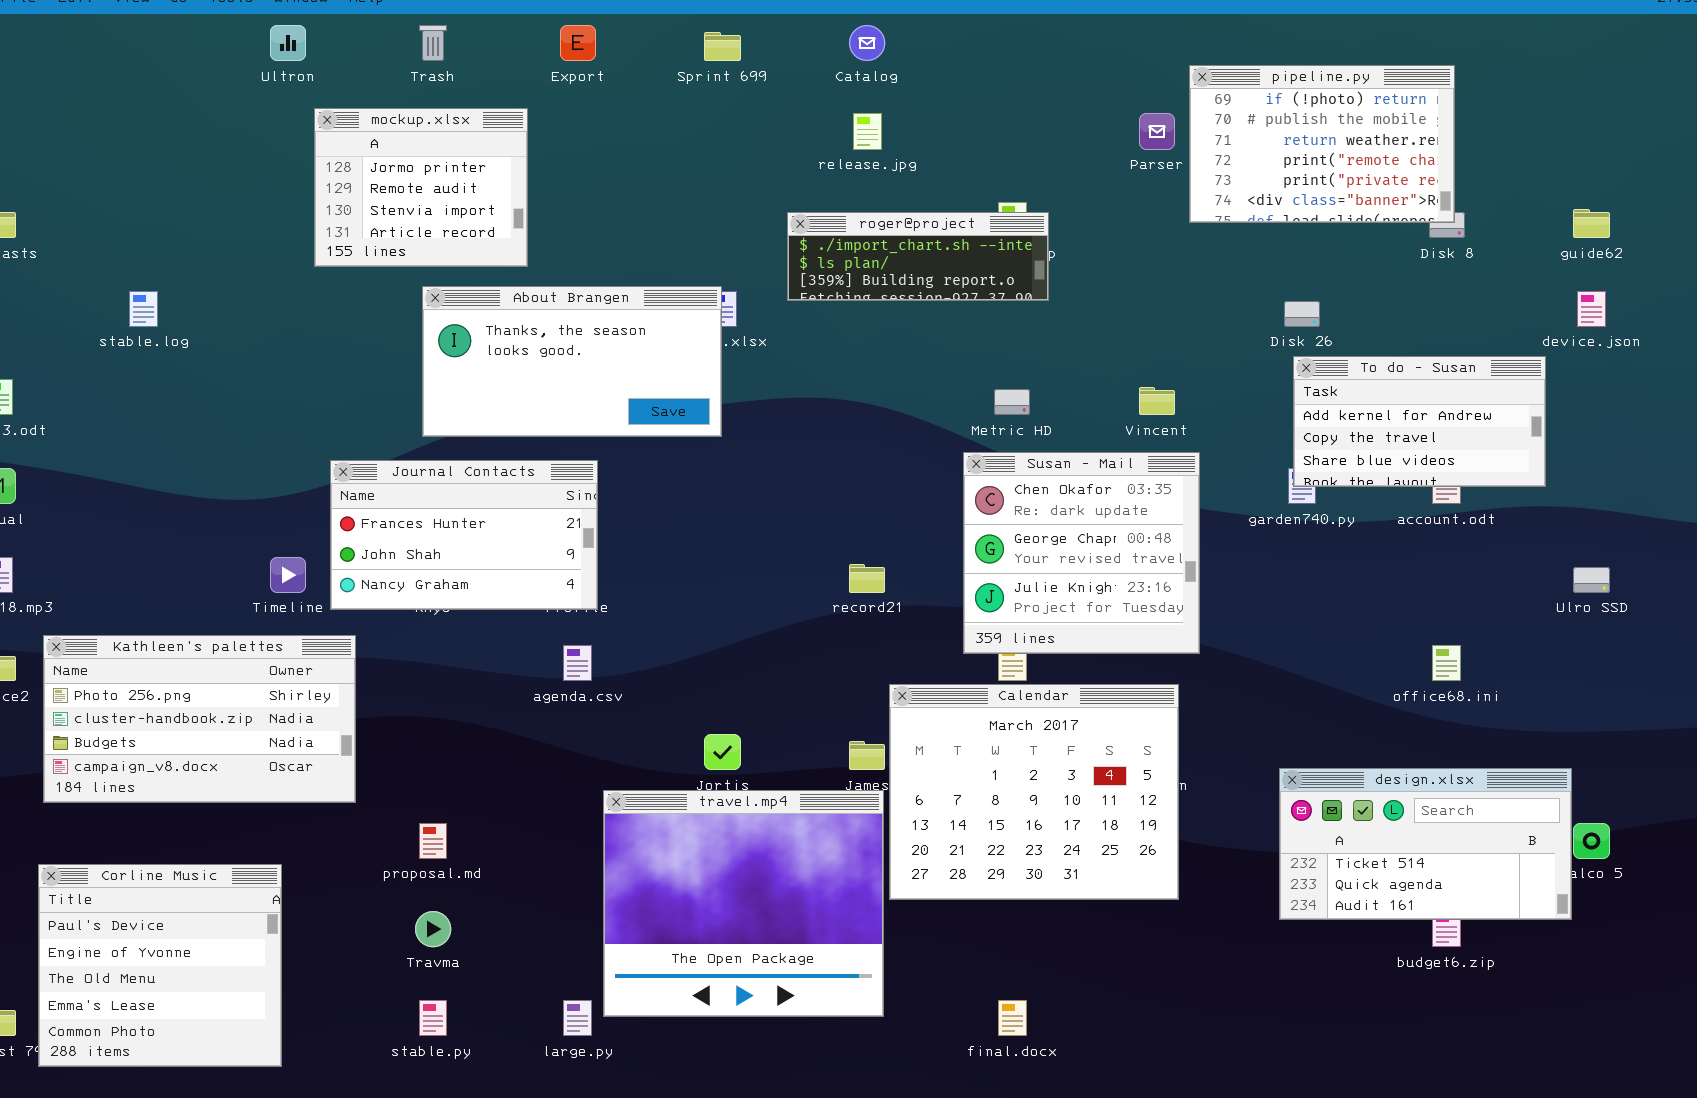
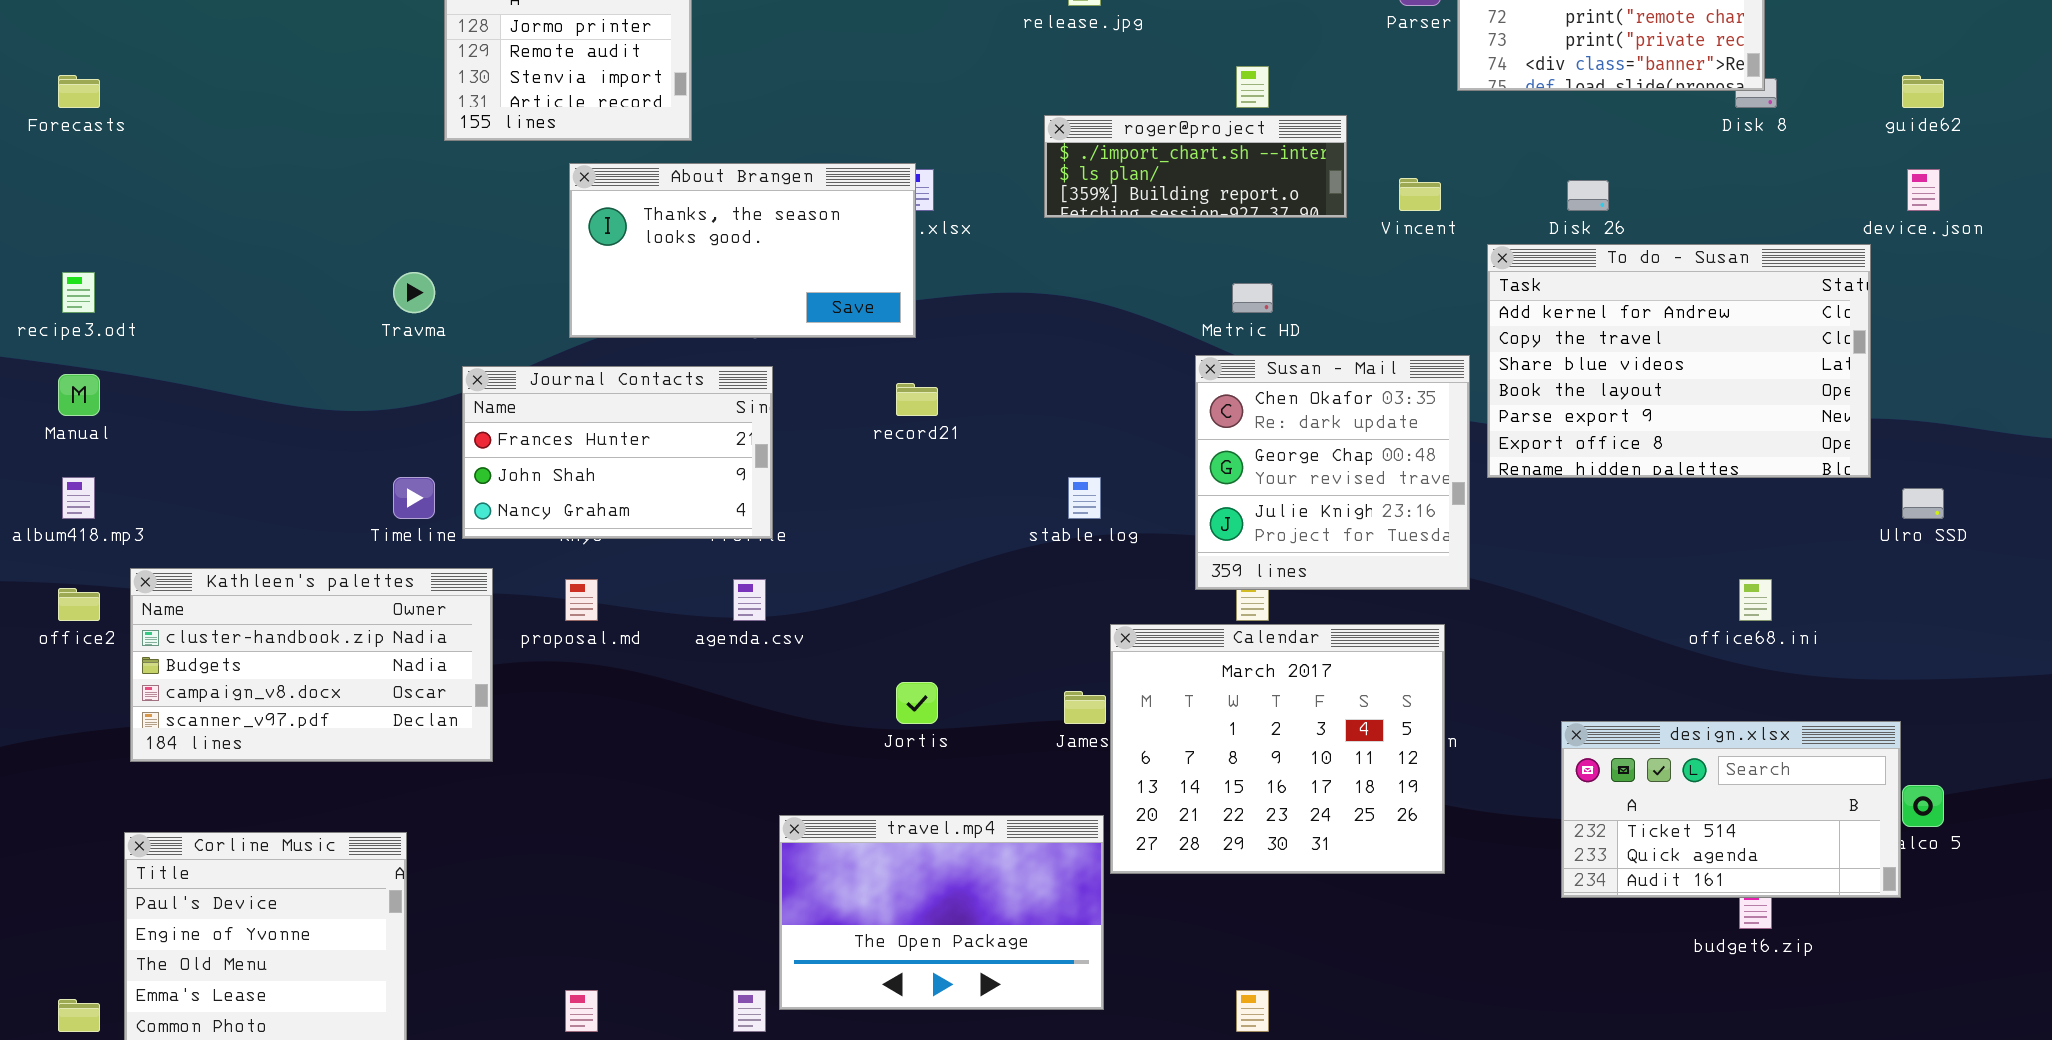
roger@project: [787,212,1049,301] -> [1044,115,1347,218], moved
stable.log: [129,291,158,327] -> [1068,477,1101,519], moved
To do - Susan: [1293,356,1546,487] -> [1487,244,1871,478], resized
Vincent: [1139,387,1175,415] -> [1399,178,1441,211], moved
record21: [849,564,885,593] -> [896,383,938,416], moved
Kathleen's palettes: [43,635,356,803] -> [130,568,493,762], scrolled down 1 row
travel.mp4: [603,790,884,1017] -> [779,815,1104,1010], resized
proposal.md: [419,823,447,859] -> [565,579,598,621], moved
Travma: [415,911,451,947] -> [393,272,435,313], moved

